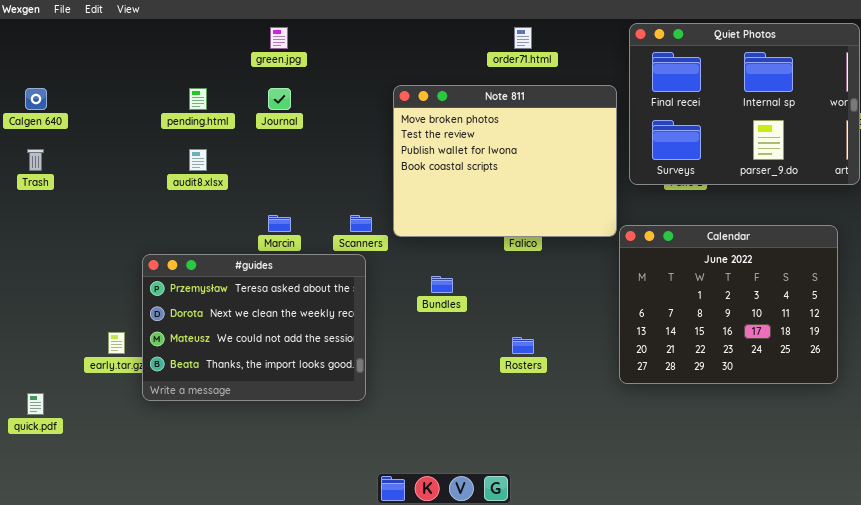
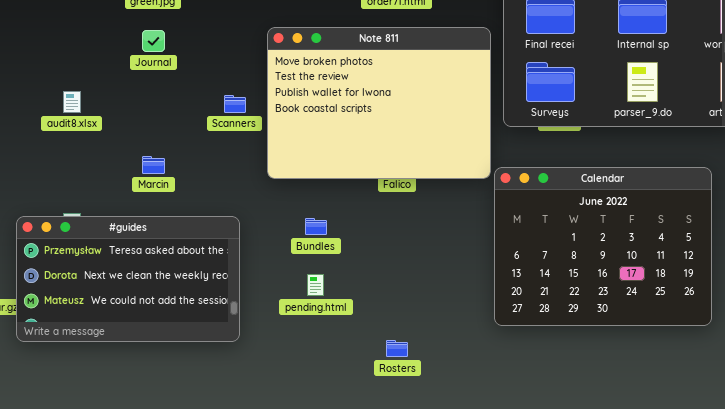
pending.html: [189,88,207,110] -> [307,274,324,296], moved
Scanners: [350,215,372,232] -> [224,95,246,113], moved
#guides: [142,254,366,401] -> [16,216,240,342], resized
Rosters: [512,337,534,354] -> [386,340,408,357], moved

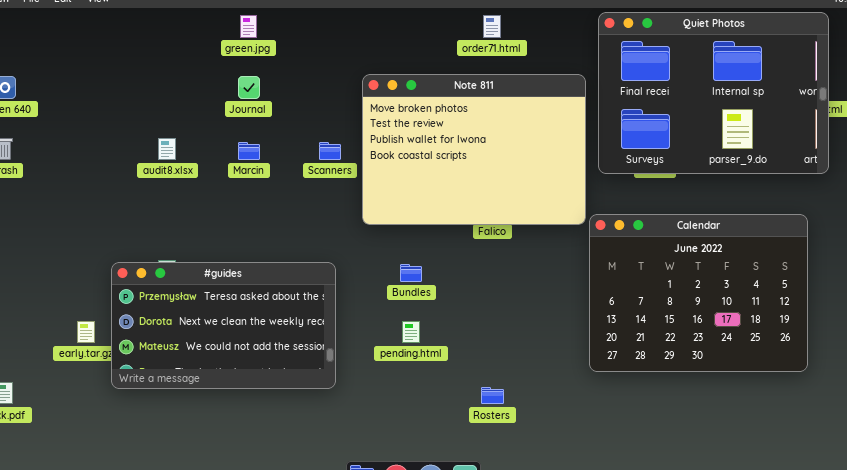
Marcin: [142,156,165,174] -> [238,142,260,160], moved

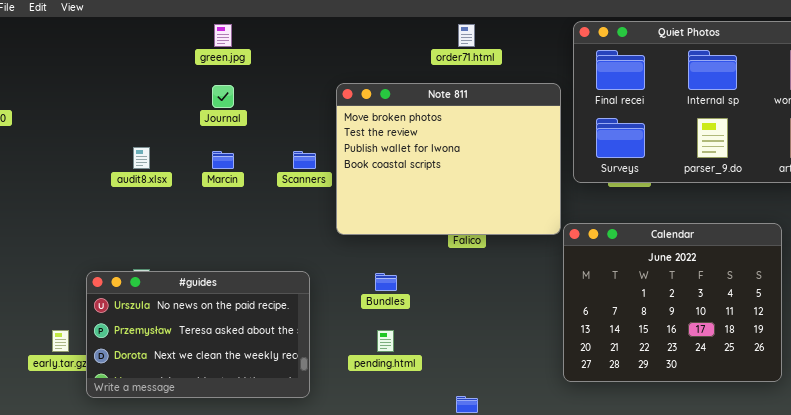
#guides: [111,262,336,389] -> [86,271,310,398], scrolled up 1 row

